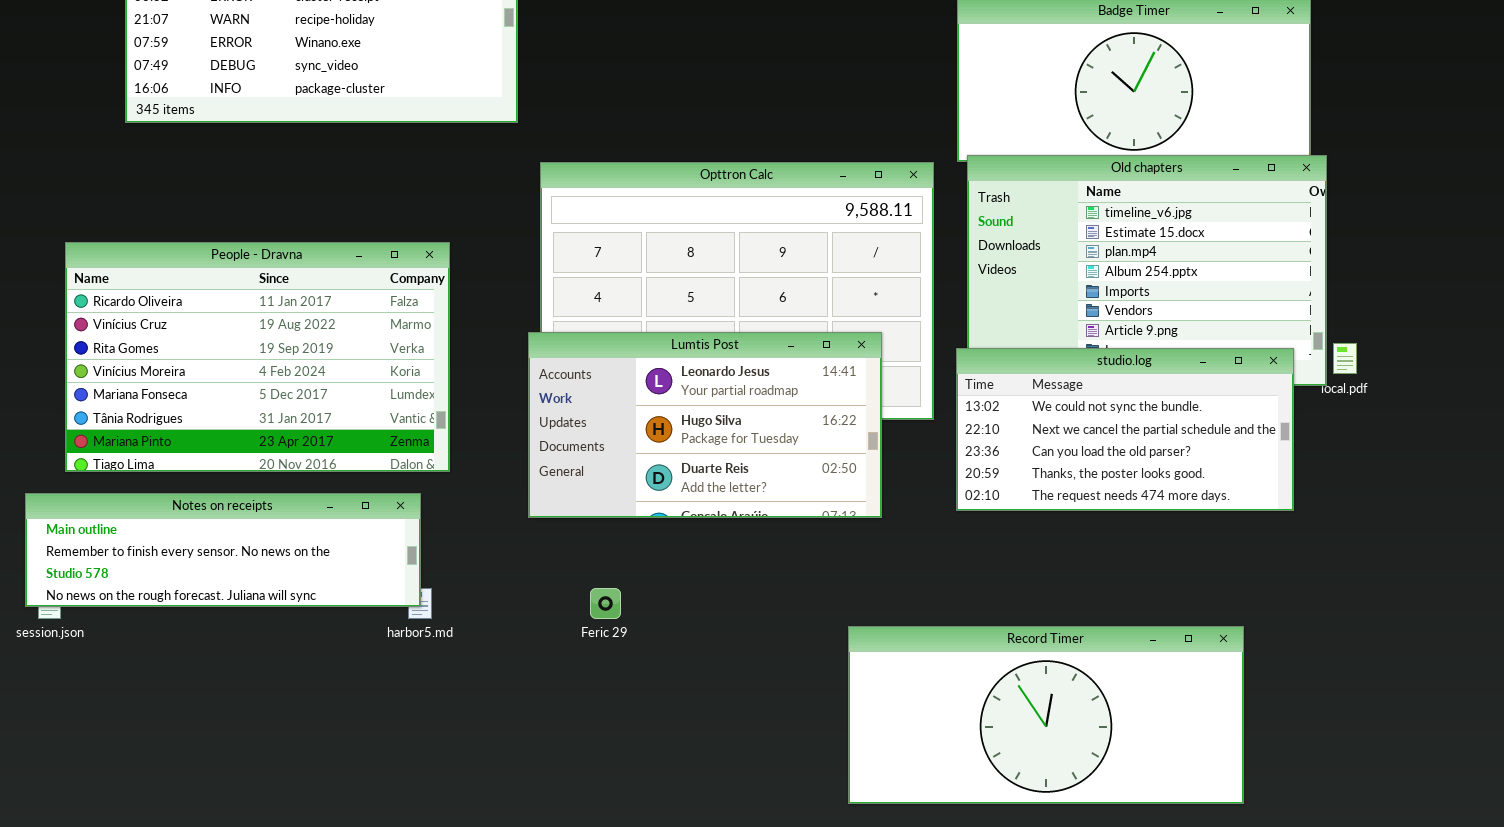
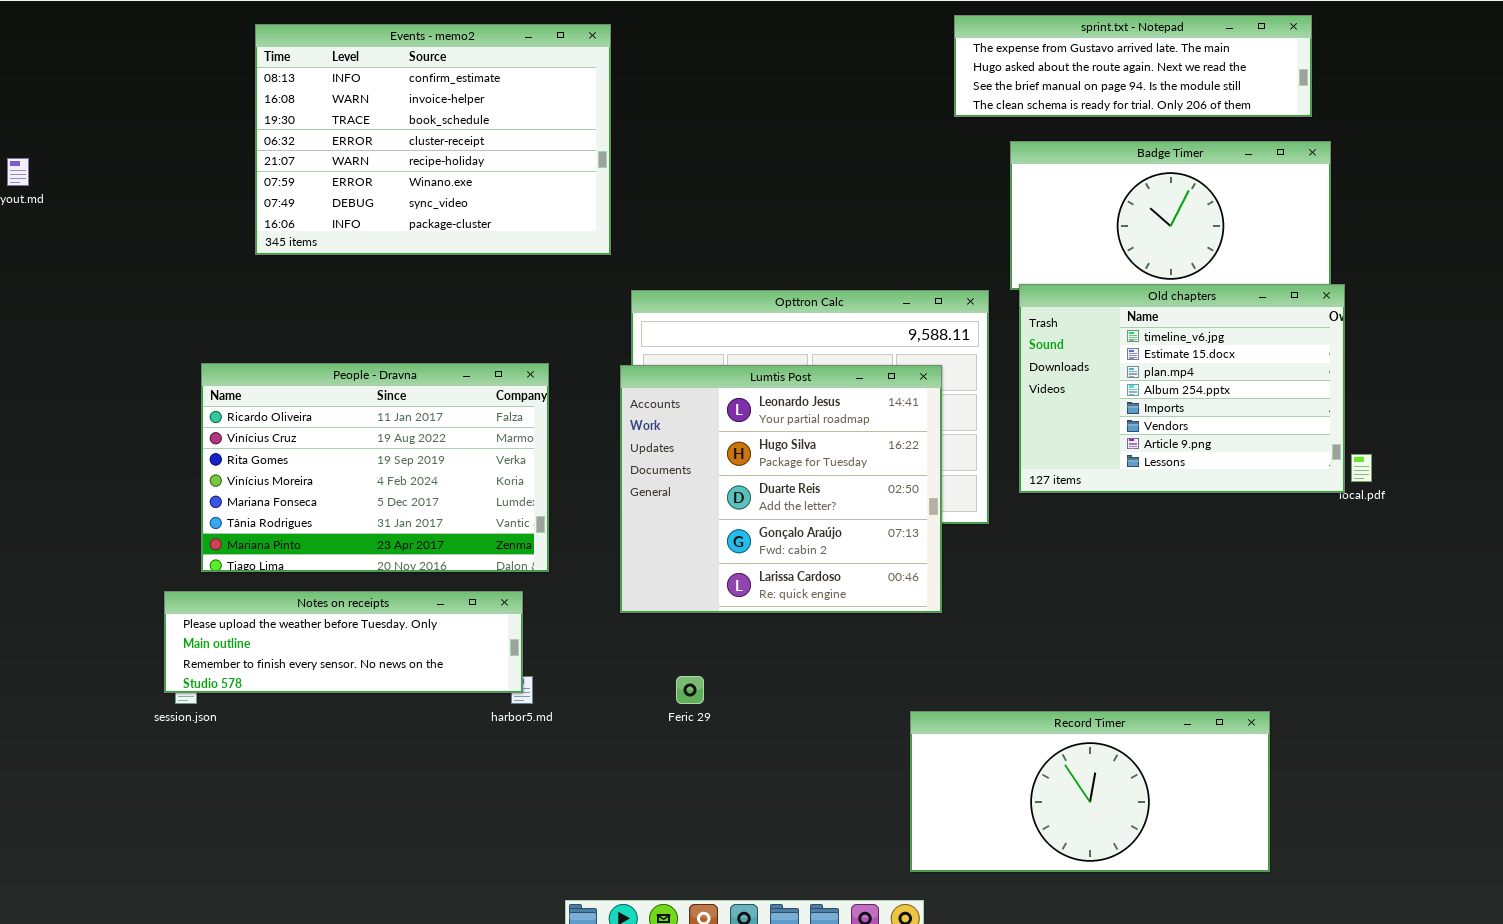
Lumtis Post: [528,332,882,518] -> [620,365,942,613], resized
studio.log: [956,348,1294,511] -> none, closed
Notes on receipts: [25,493,421,607] -> [164,591,523,693], scrolled up 1 row

